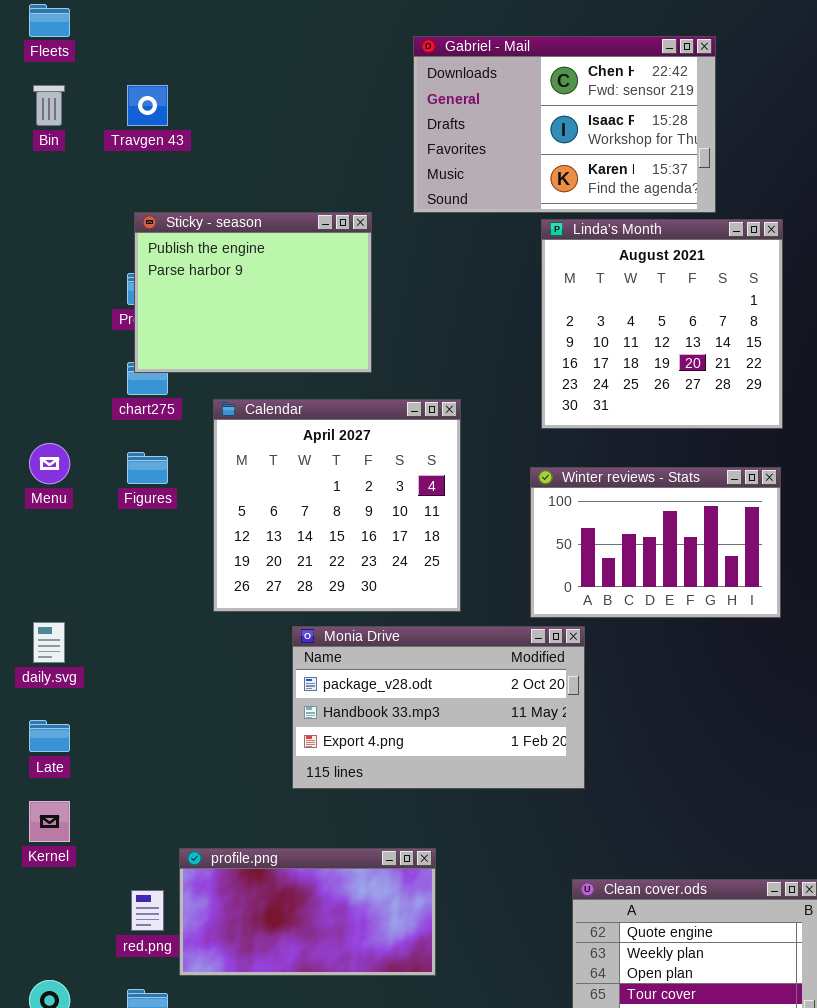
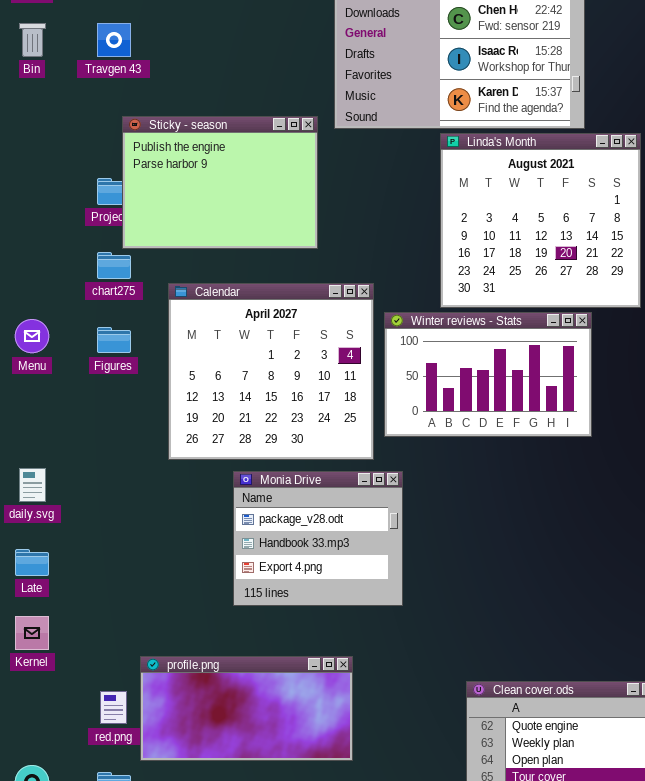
Sticky - season: [134,212,372,373] -> [122,116,318,249], moved
Winter reviews - Stats: [530,467,781,618] -> [384,312,592,437], moved
Monia Drive: [292,626,585,789] -> [233,471,403,606], resized

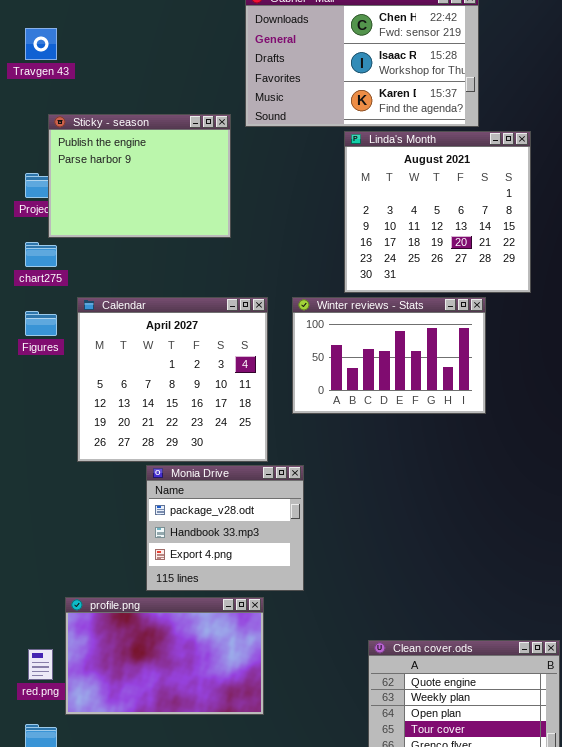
Calendar: [168,283,374,460] -> [77,297,268,462], moved
Monia Drive: [233,471,403,606] -> [146,465,304,591], moved
profile.png: [140,656,353,761] -> [65,597,264,715], resized

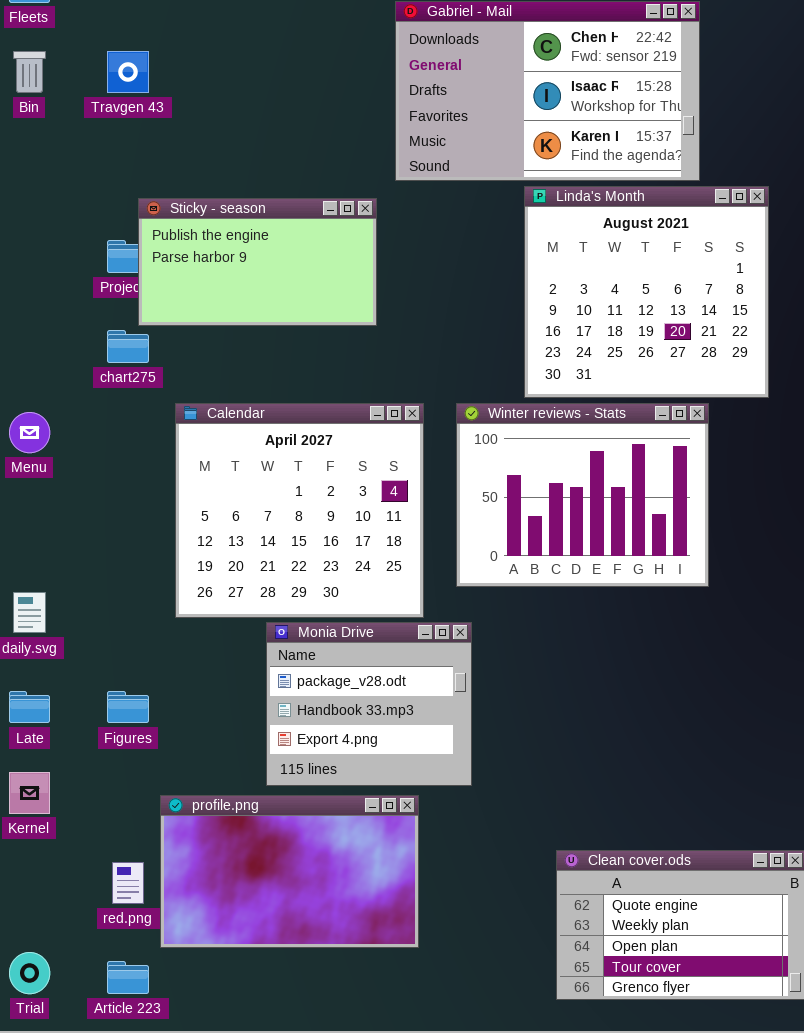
Sticky - season: [48,114,231,238] -> [138,198,377,326], resized
Winter reviews - Stats: [292,297,486,414] -> [456,403,709,587], resized
Figures: [25,311,57,336] -> [107,691,149,723], moved

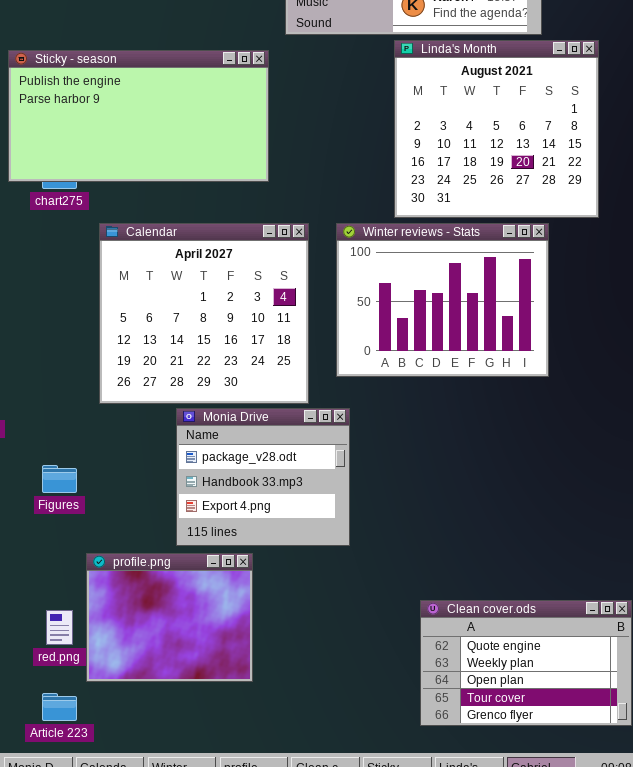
Sticky - season: [138,198,377,326] -> [8,50,269,182], resized
profile.png: [160,795,419,948] -> [86,553,253,682], resized

